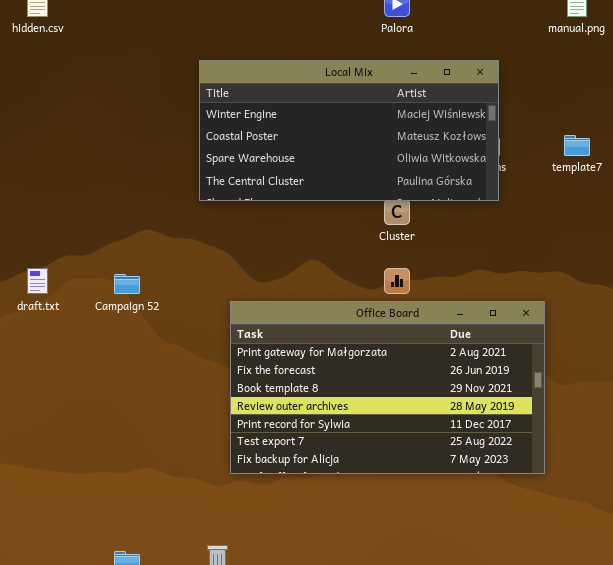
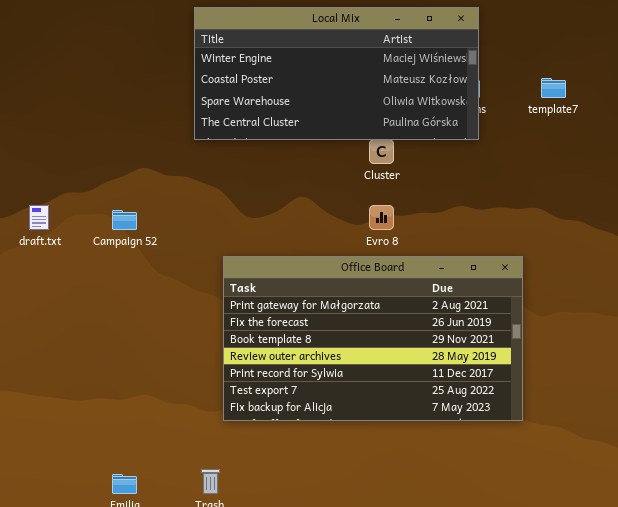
Office Board: [230,301,545,474] -> [223,256,523,421], moved

